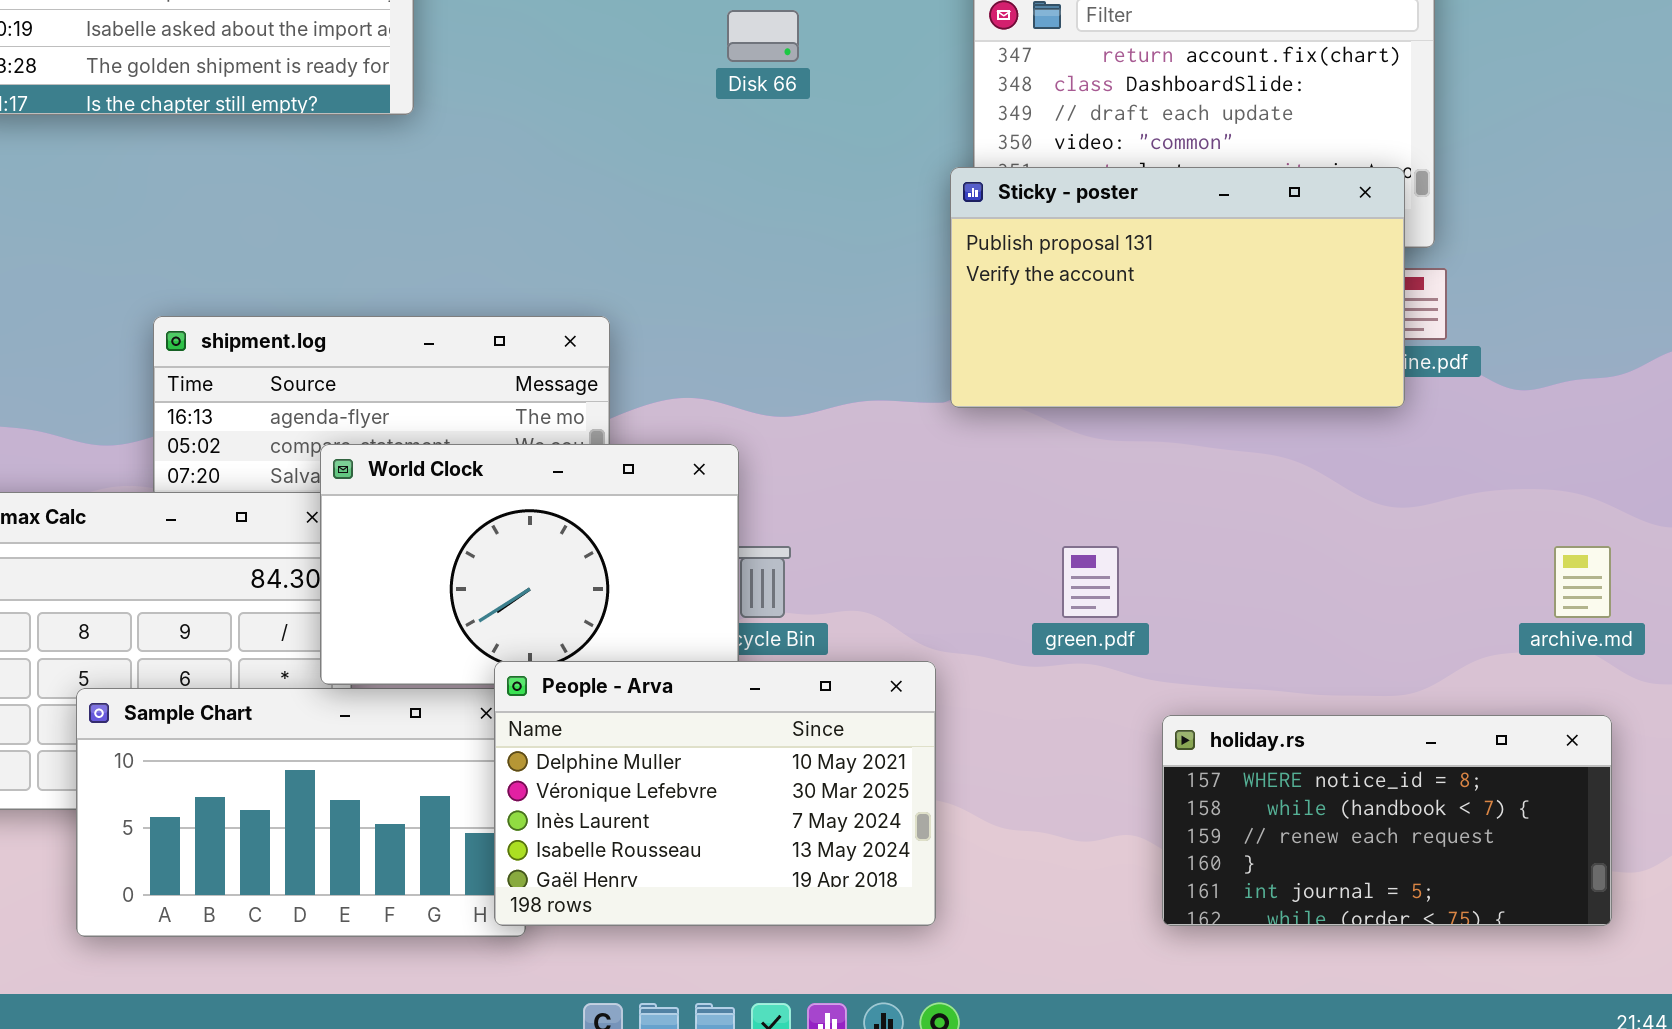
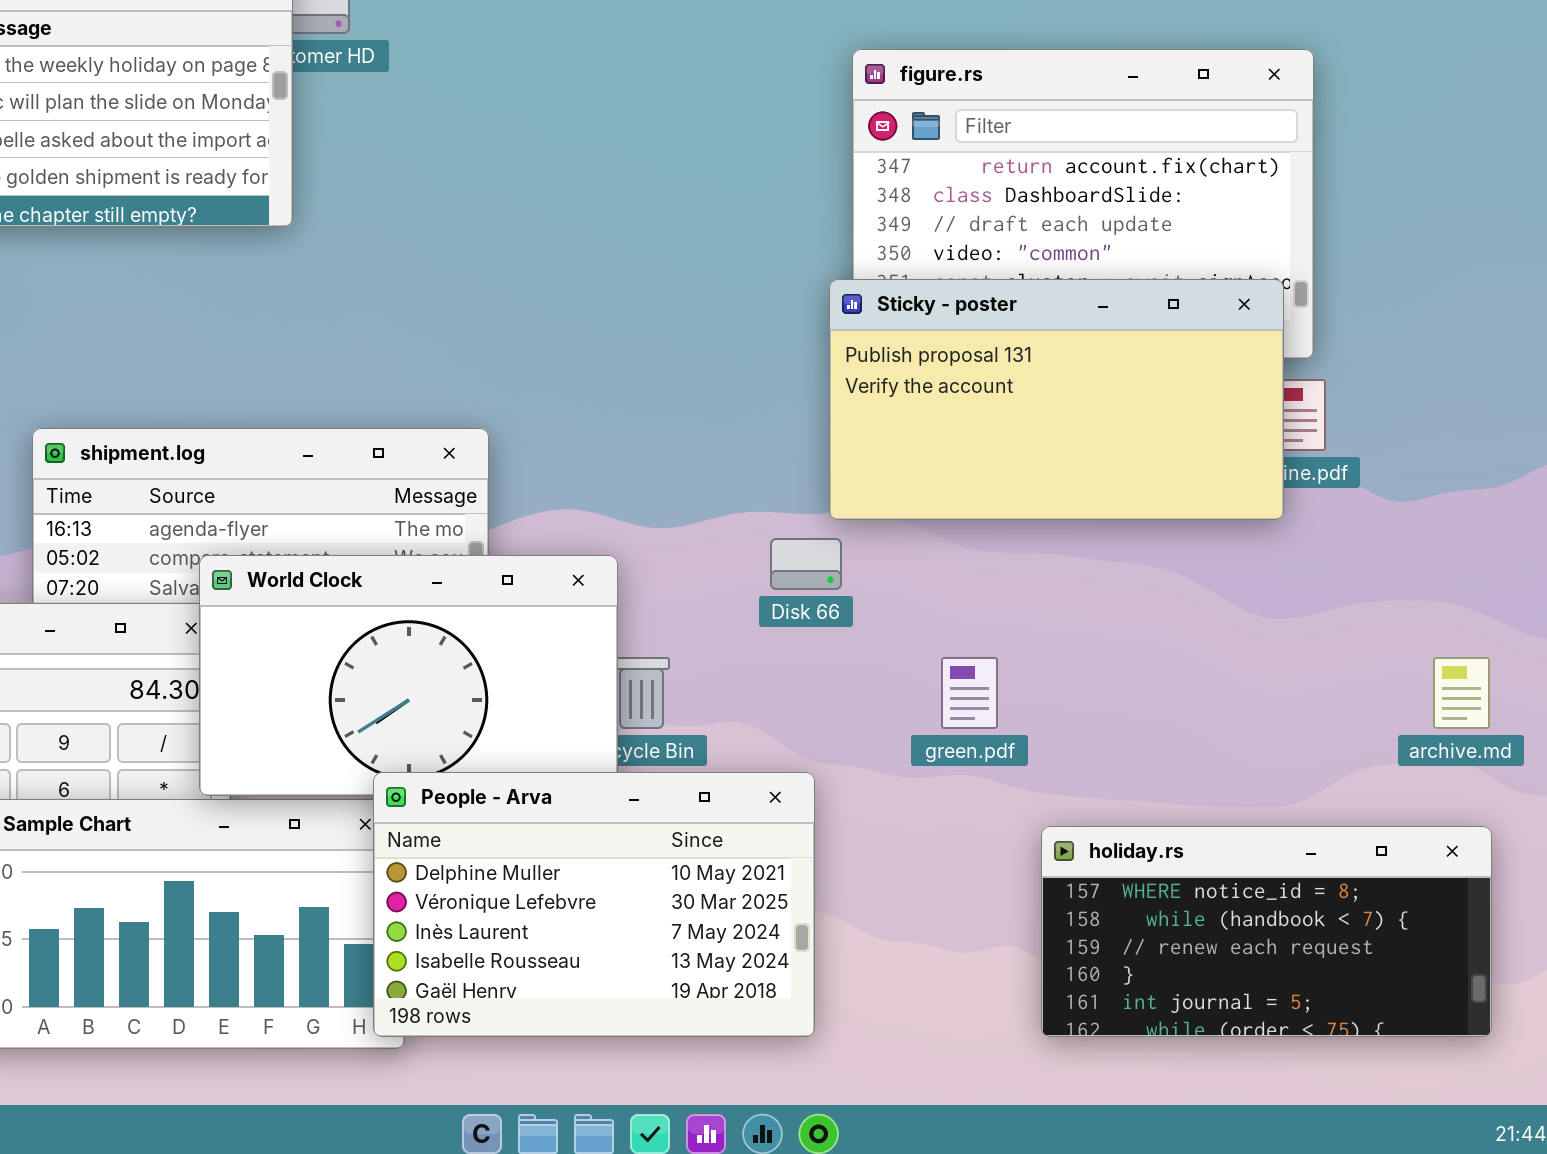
Disk 66: [727,10,799,62] -> [770,538,842,590], moved

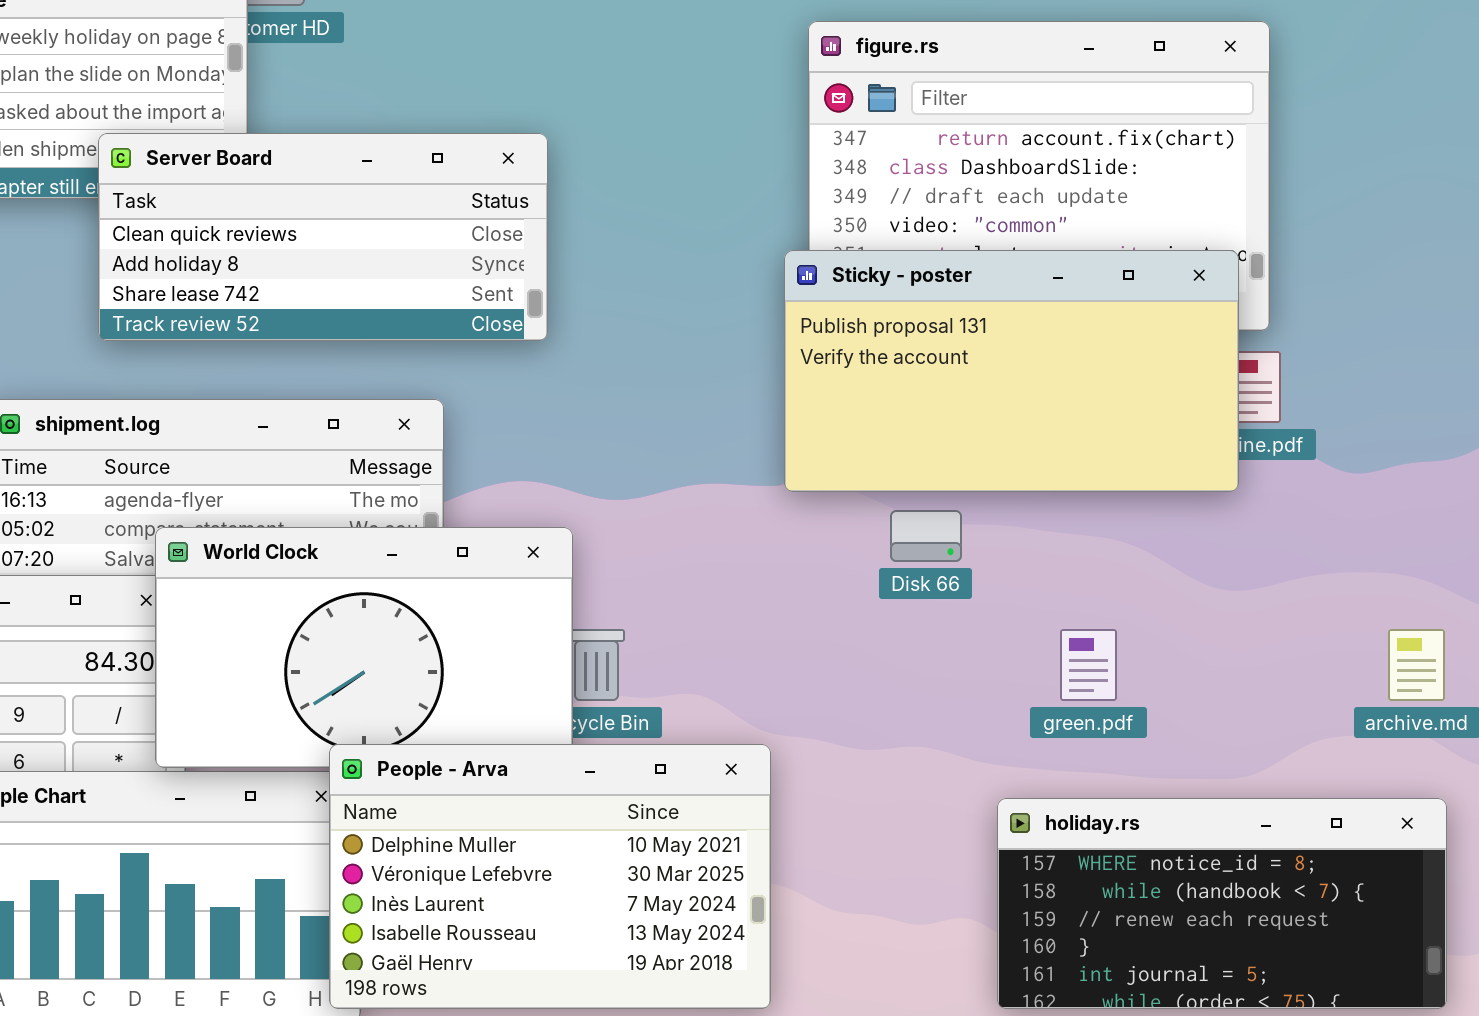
Server Board: none -> [98,133,548,341], opened
Disk 66: [770,538,842,590] -> [890,510,962,562], moved
green.pdf: [941,657,998,729] -> [1060,629,1117,701], moved

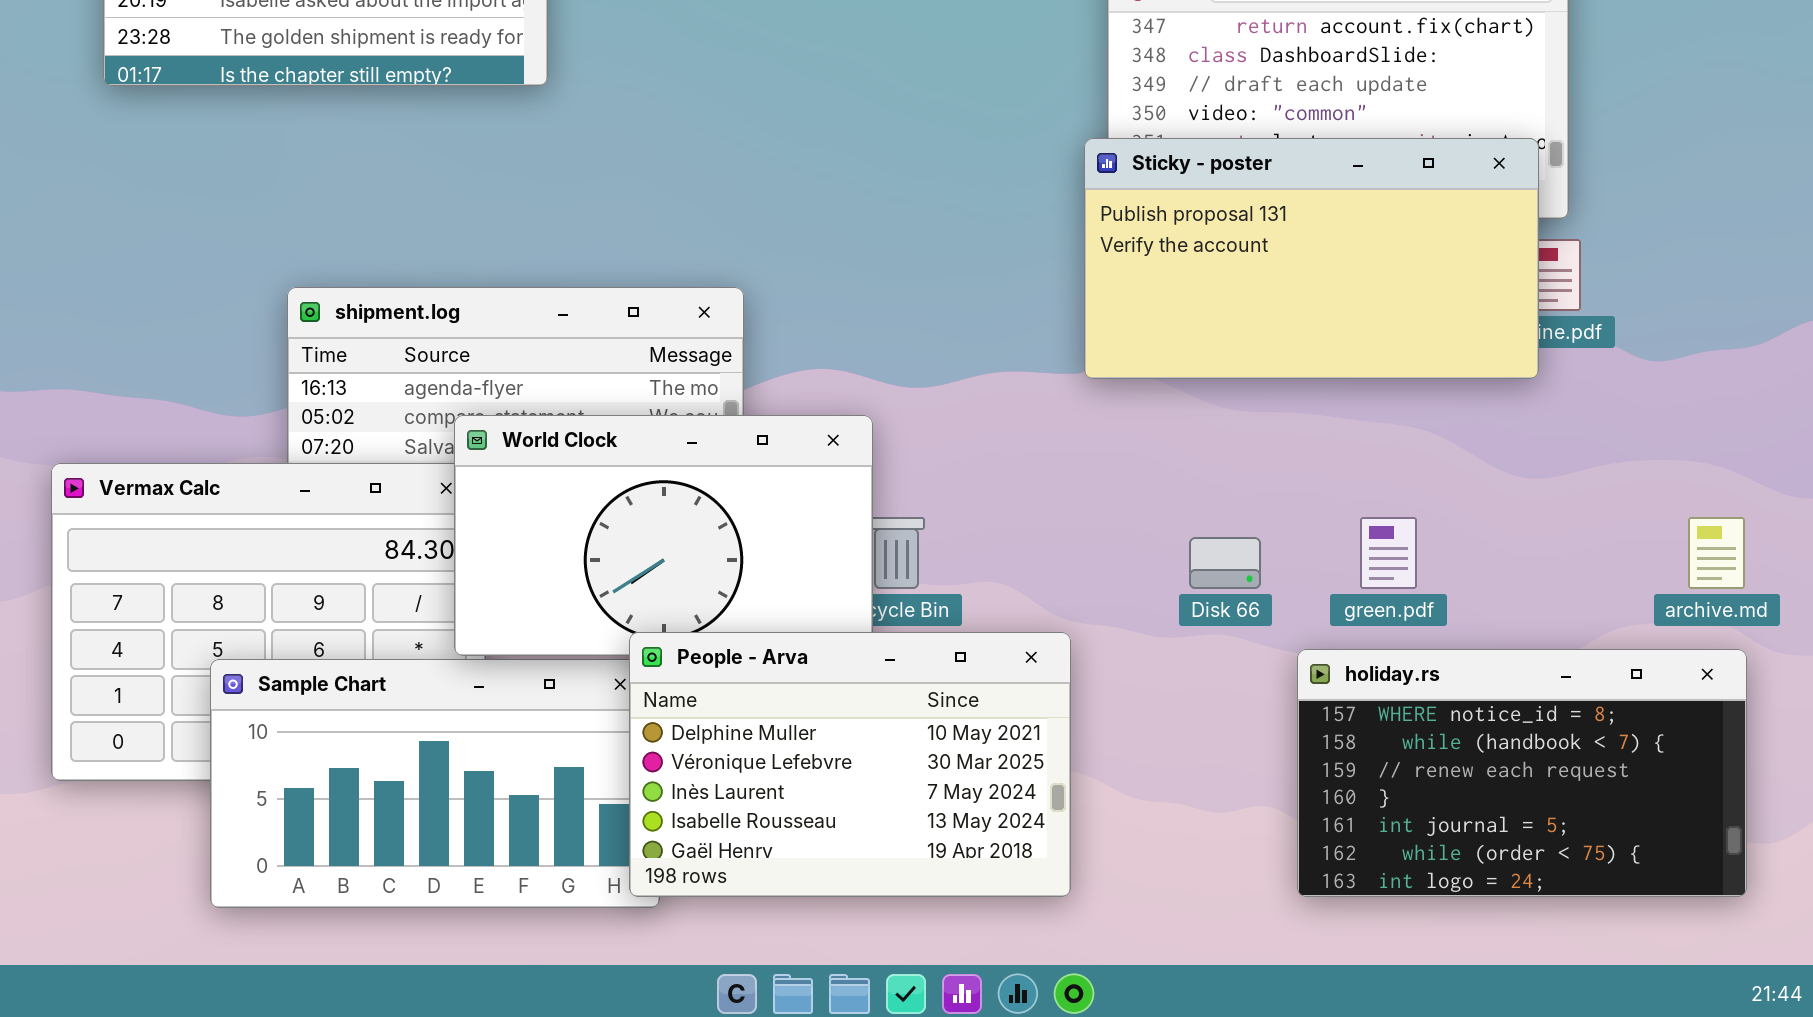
Server Board: [98,133,548,341] -> none, closed
Disk 66: [890,510,962,562] -> [1189,537,1261,589], moved
holiday.rs: [997,798,1447,1009] -> [1297,649,1747,897], resized

